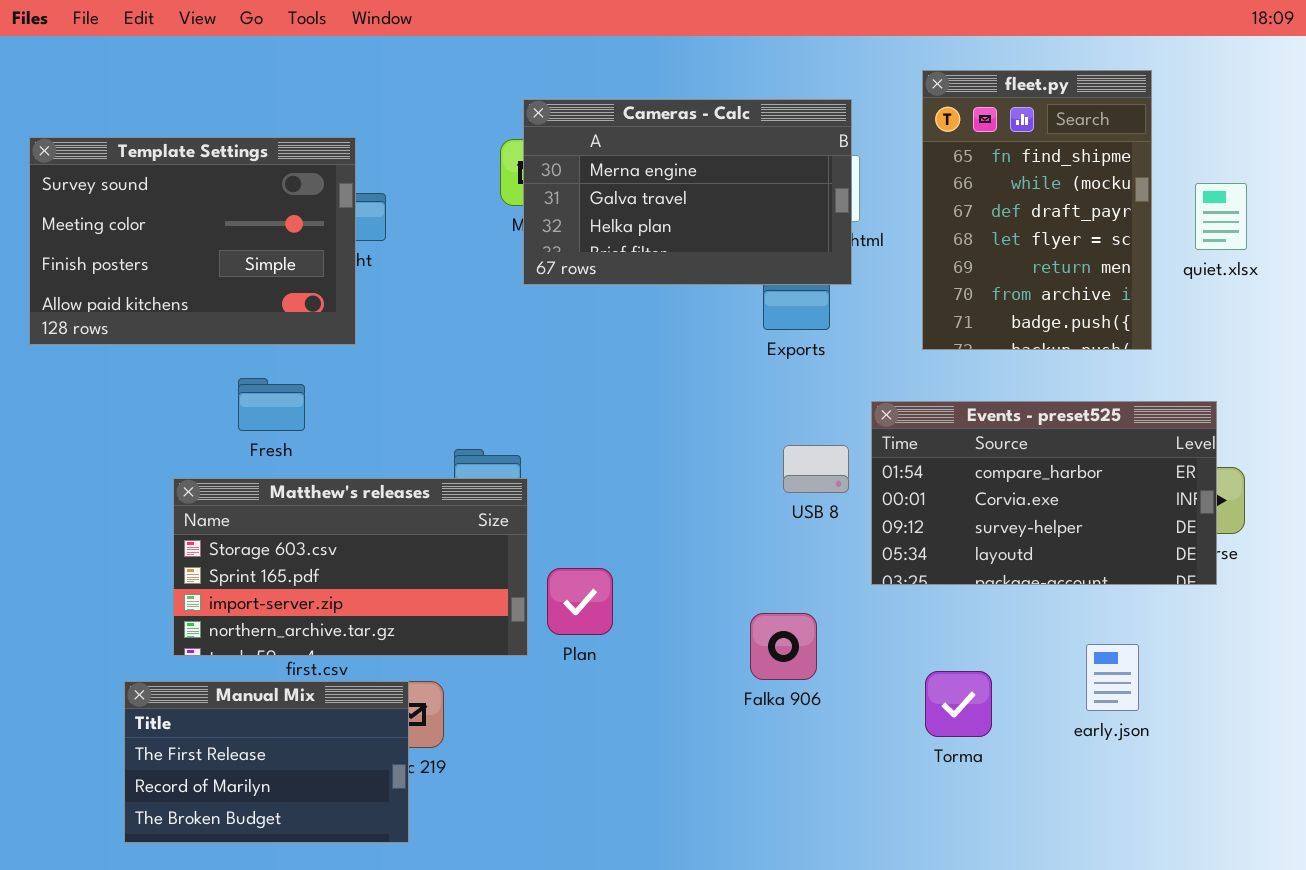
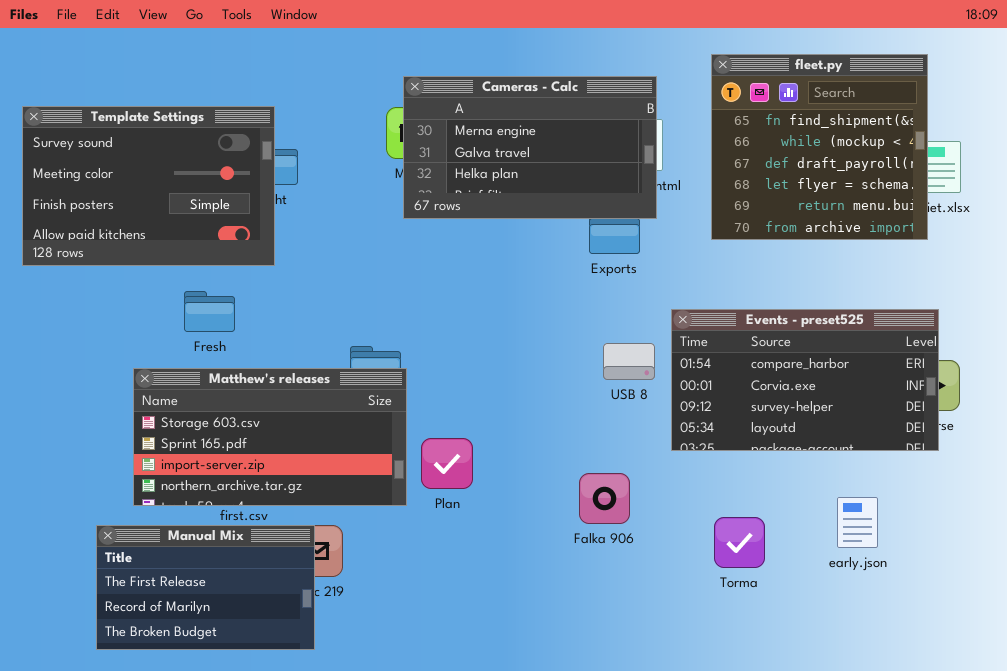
fleet.py: [922,70,1152,350] -> [711,54,928,240], resized

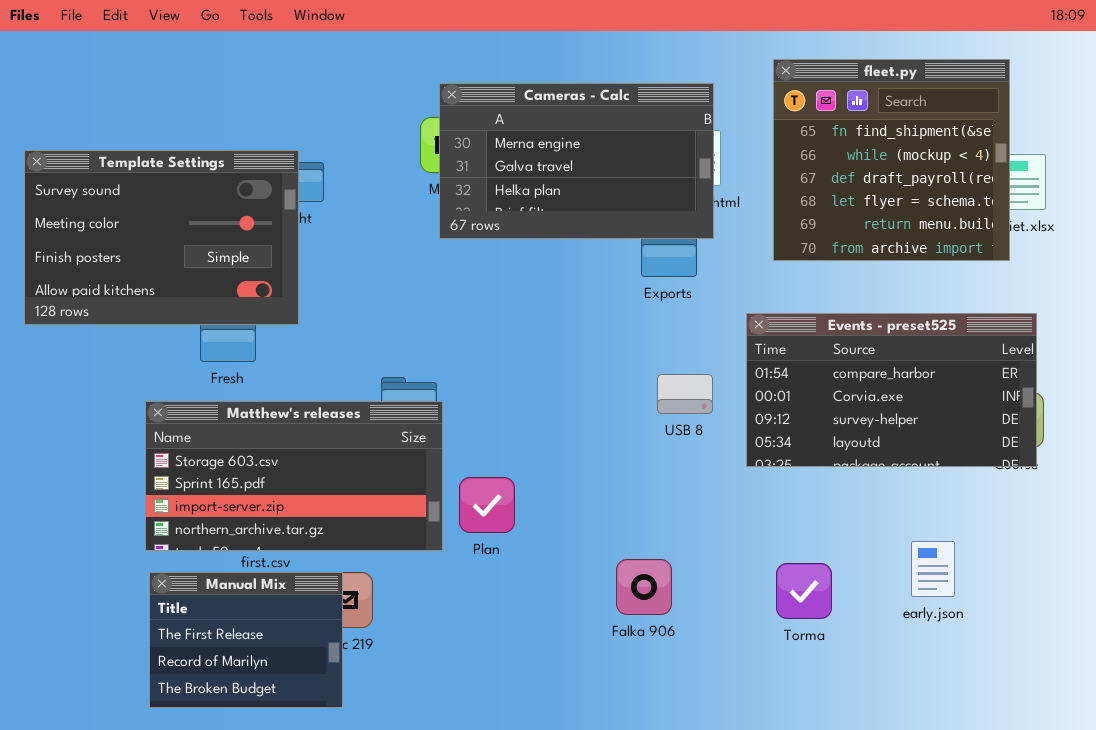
Template Settings: [22,106,275,266] -> [24,150,299,325], moved
Events - preset525: [671,309,939,451] -> [746,313,1037,467], moved
Falka 906: [579,473,630,524] -> [616,559,672,615], moved
Manual Mix: [96,525,315,650] -> [149,572,343,708], resized

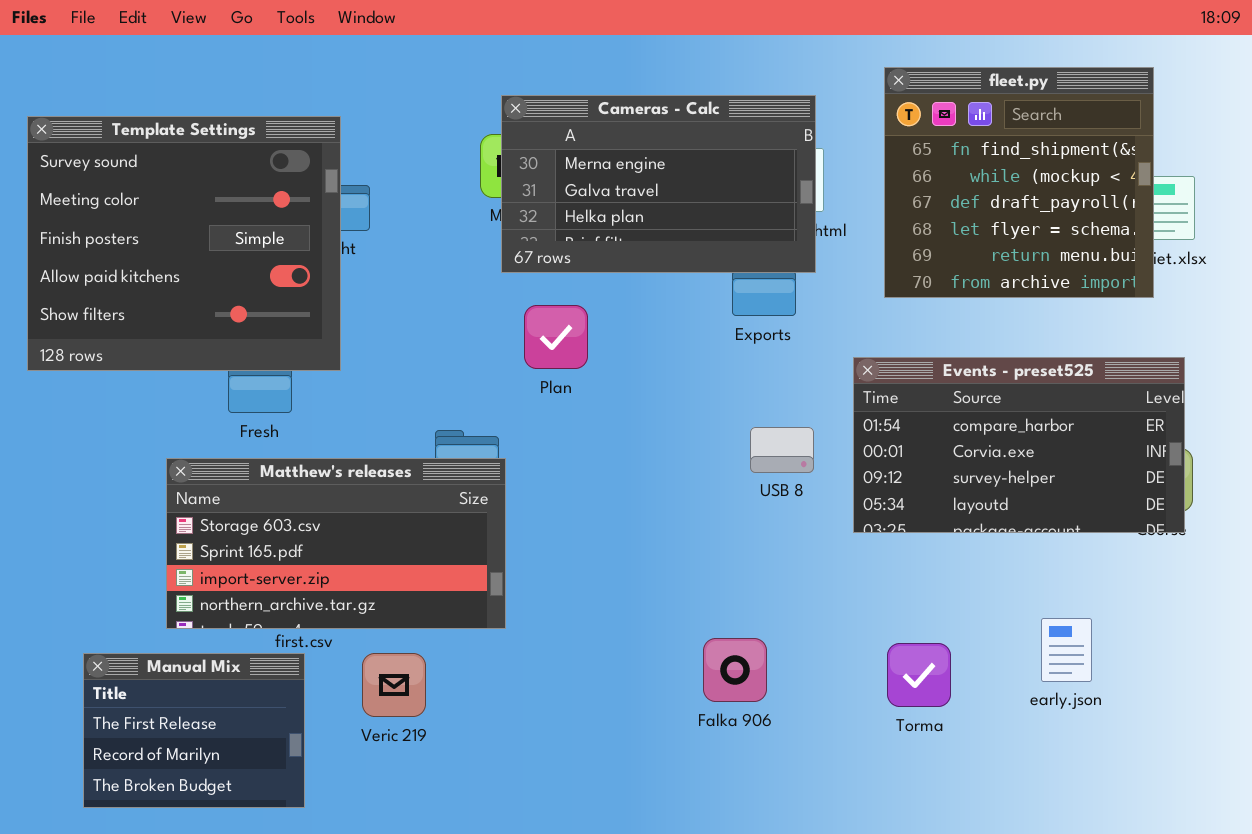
Template Settings: [24,150,299,325] -> [27,116,341,371], resized
Plan: [459,477,515,533] -> [524,305,588,369], moved
Manual Mix: [149,572,343,708] -> [83,653,305,808], moved

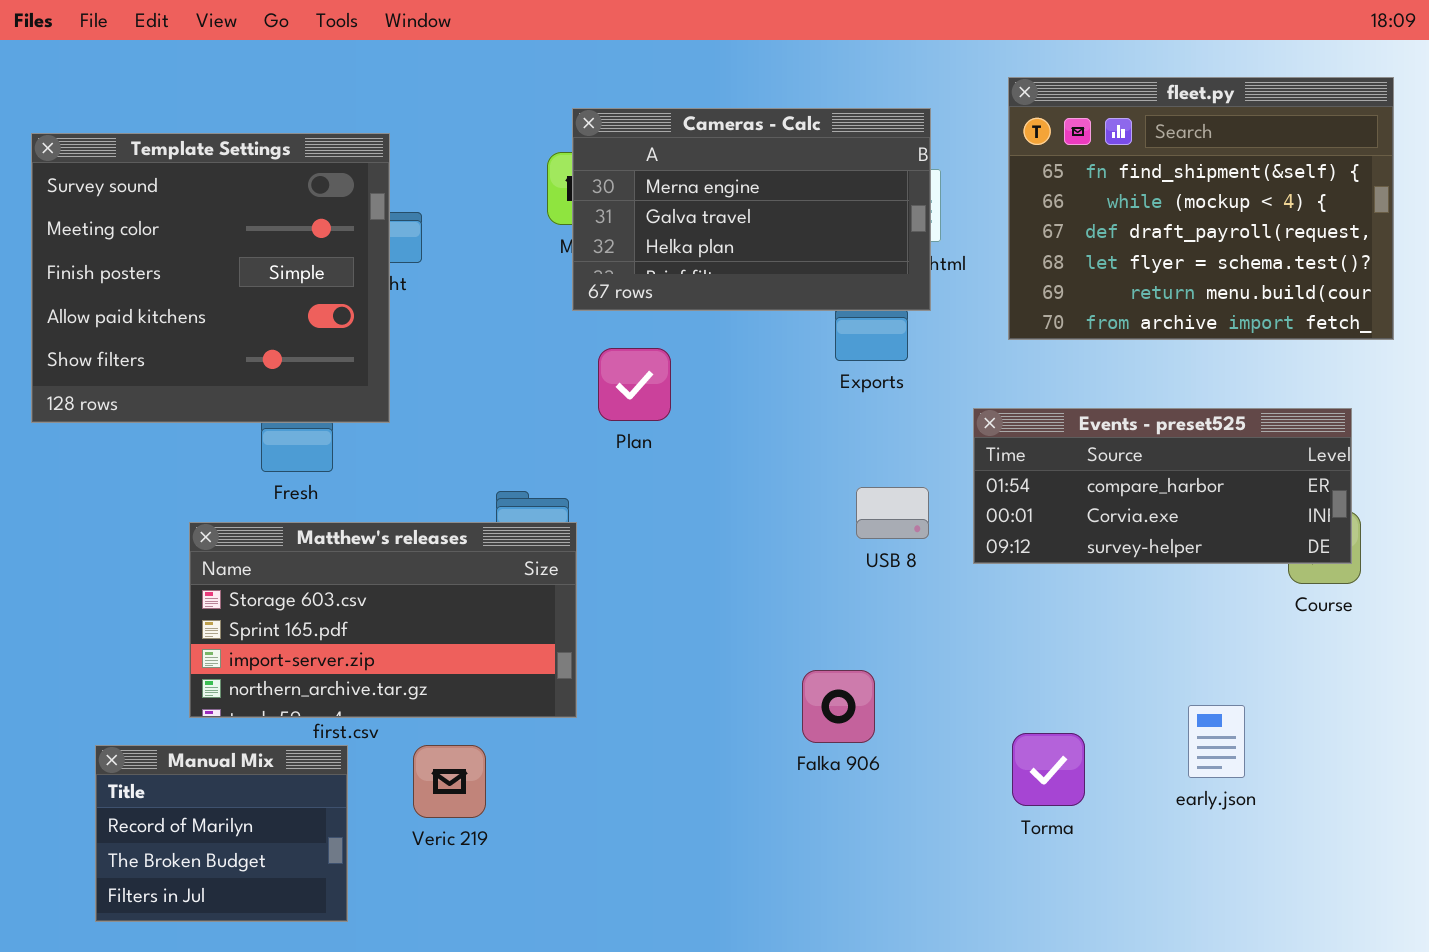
fleet.py: [884,67,1154,298] -> [1008,77,1394,340], resized
Events - preset525: [853,357,1185,533] -> [973,408,1352,564], resized
Falka 906: [703,638,767,702] -> [802,670,875,743], moved
Manual Mix: [83,653,305,808] -> [95,745,348,922], scrolled down 1 row

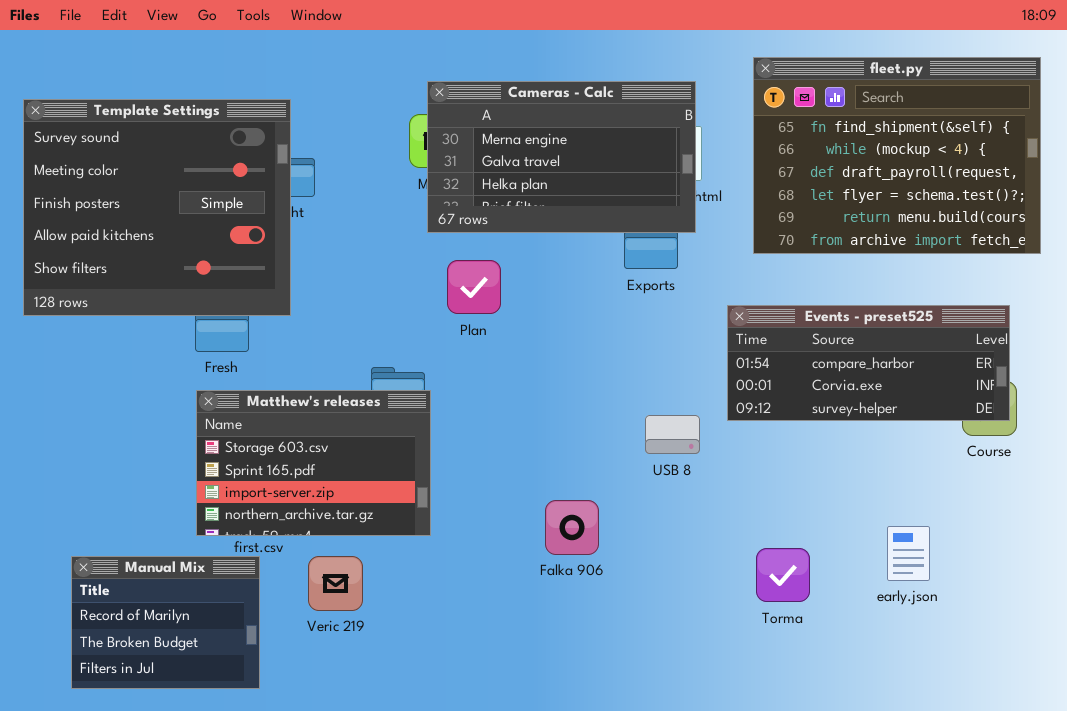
USB 8: [856,487,929,539] -> [645,415,700,454], moved
Matthew's releases: [189,522,577,718] -> [196,390,431,536], resized
Falka 906: [802,670,875,743] -> [545,500,599,555], moved

